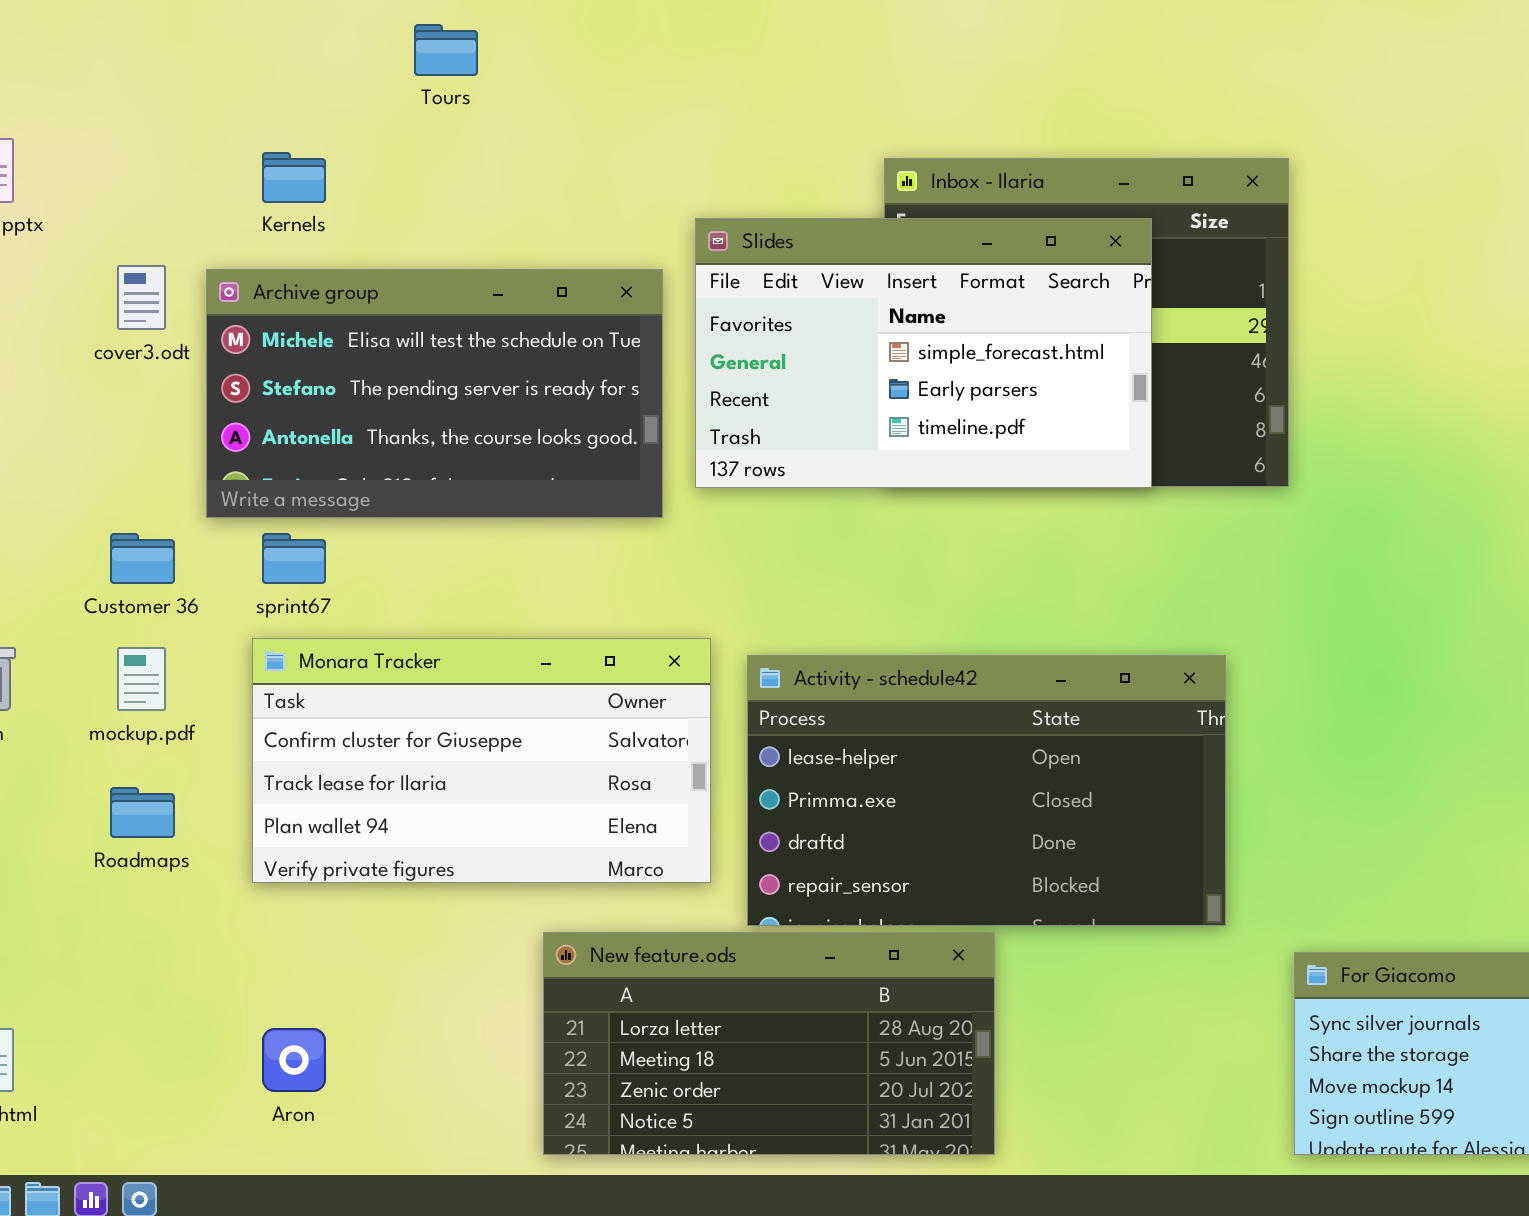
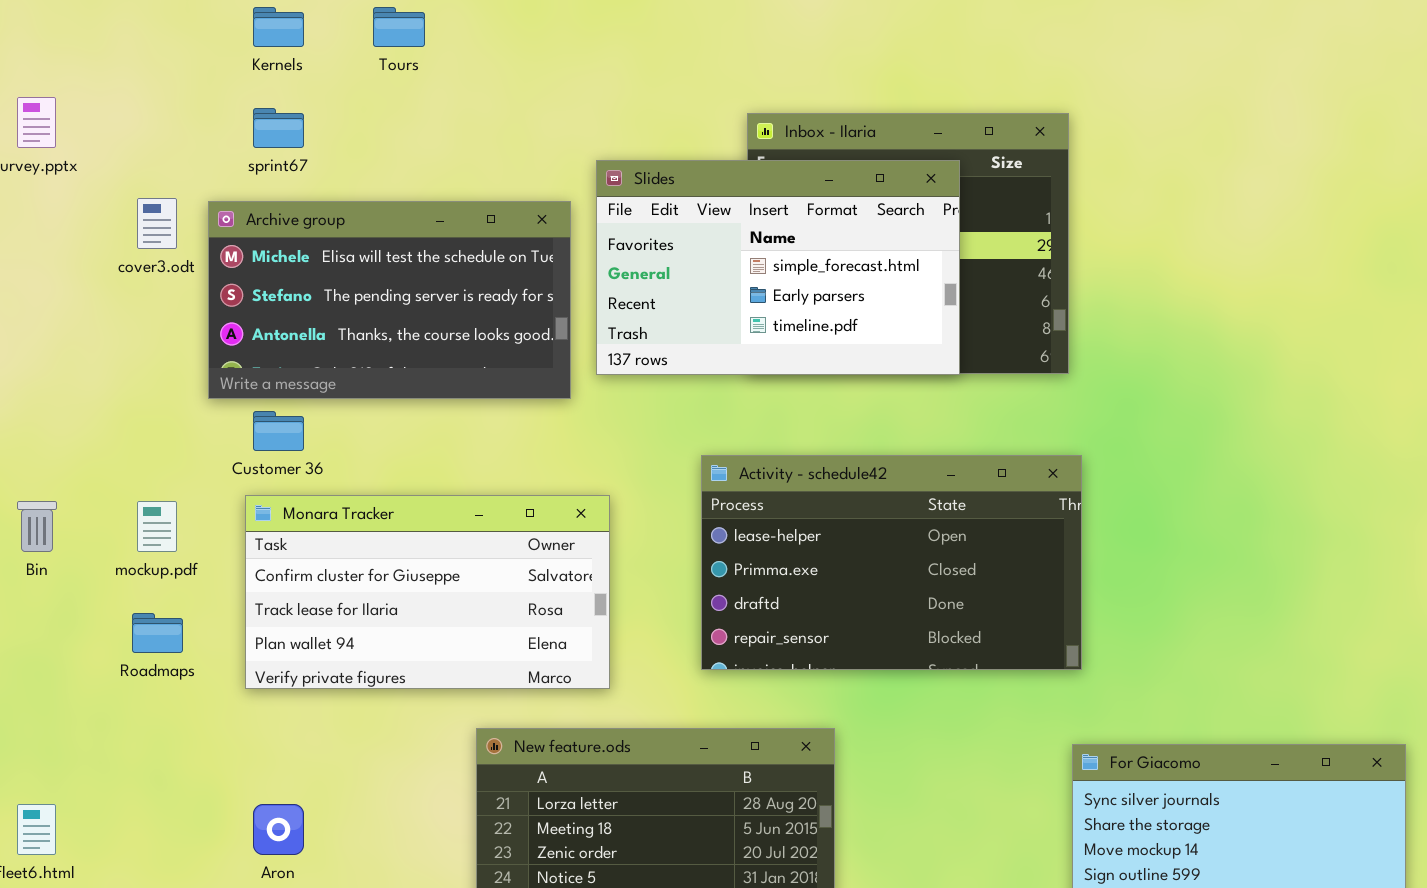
Kernels: [262,152,326,203] -> [253,7,304,47], moved
Customer 36: [110,533,175,584] -> [253,411,304,451], moved
sprint67: [262,533,326,584] -> [253,108,304,148], moved
Activity - schedule42: [747,655,1226,926] -> [701,455,1082,670], moved

